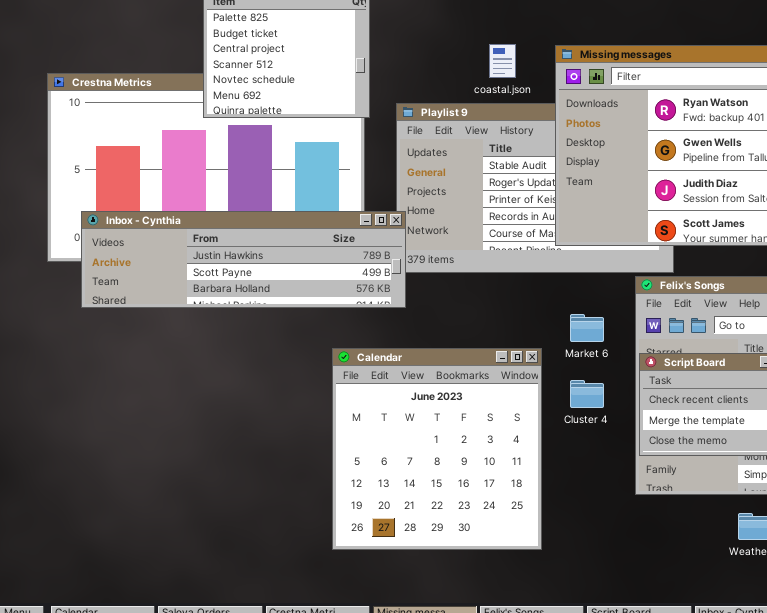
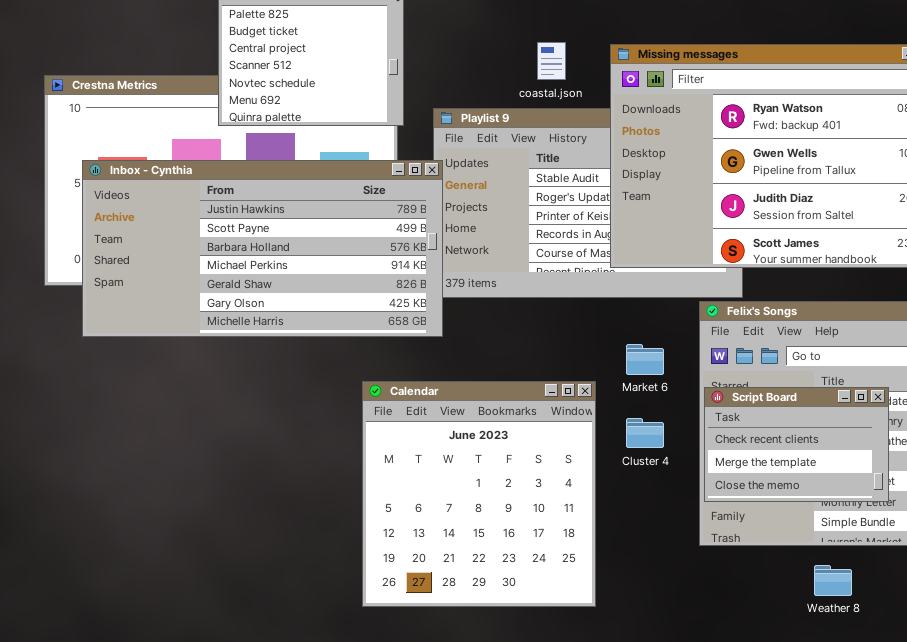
Inbox - Cynthia: [81,211,406,308] -> [82,160,443,337], resized

